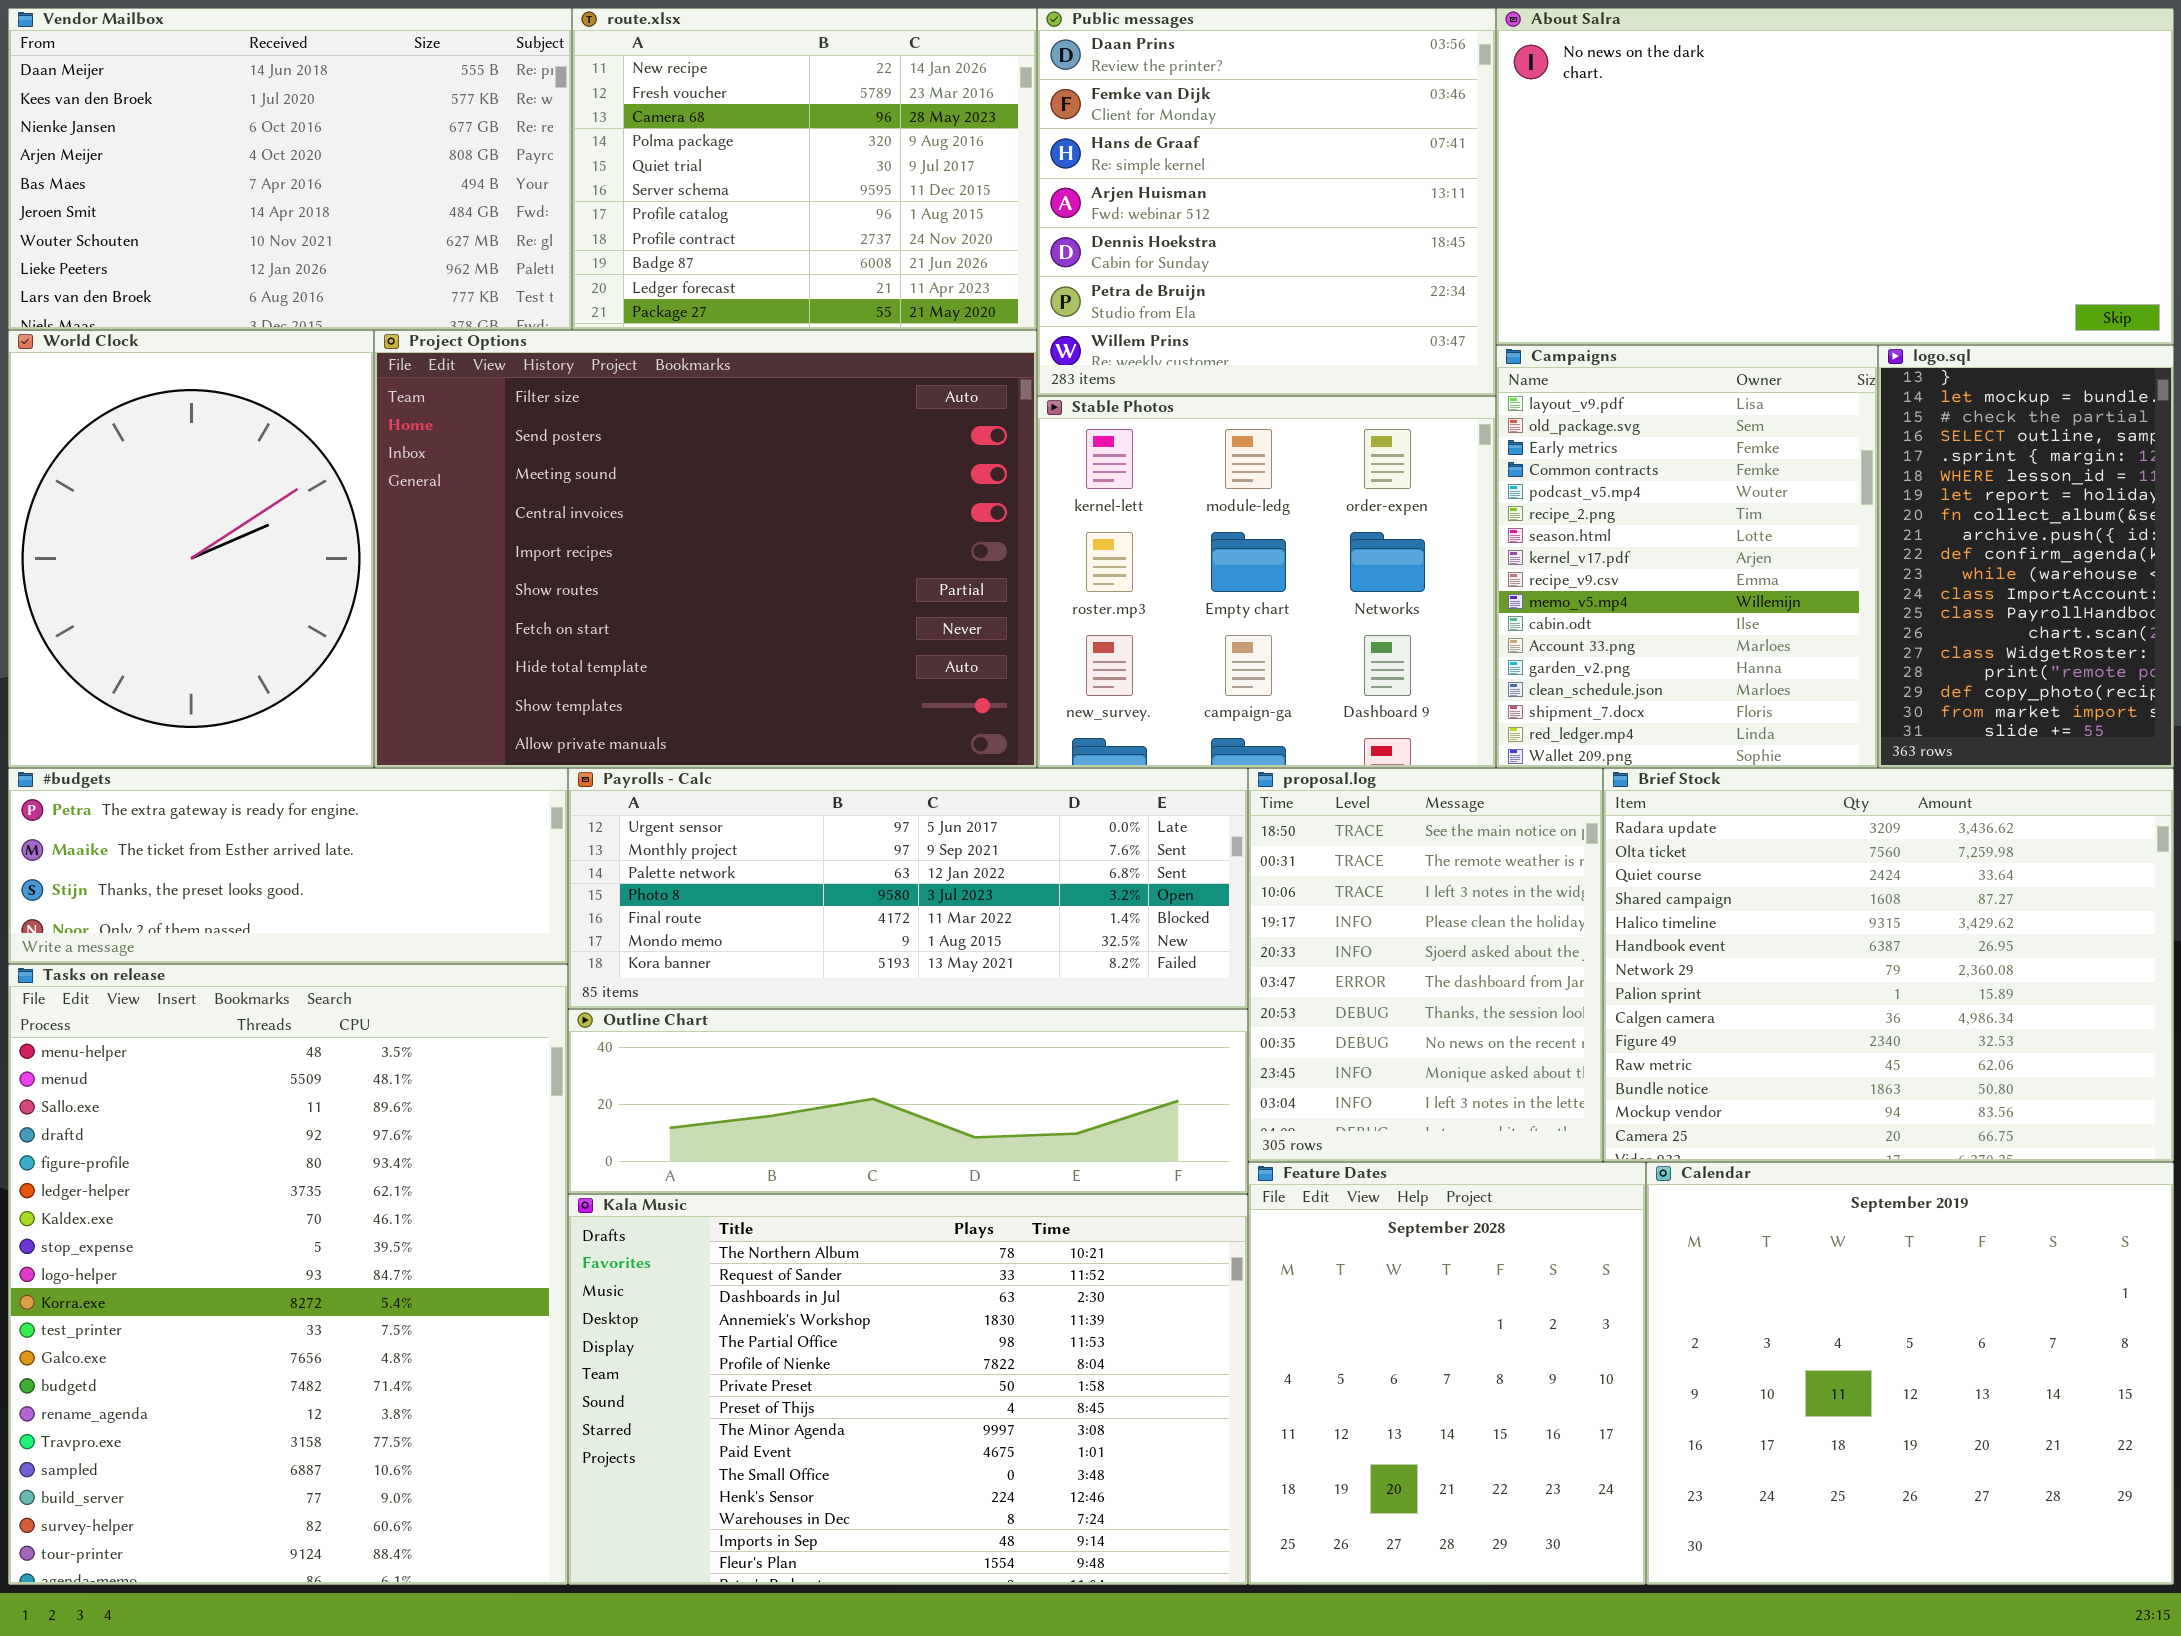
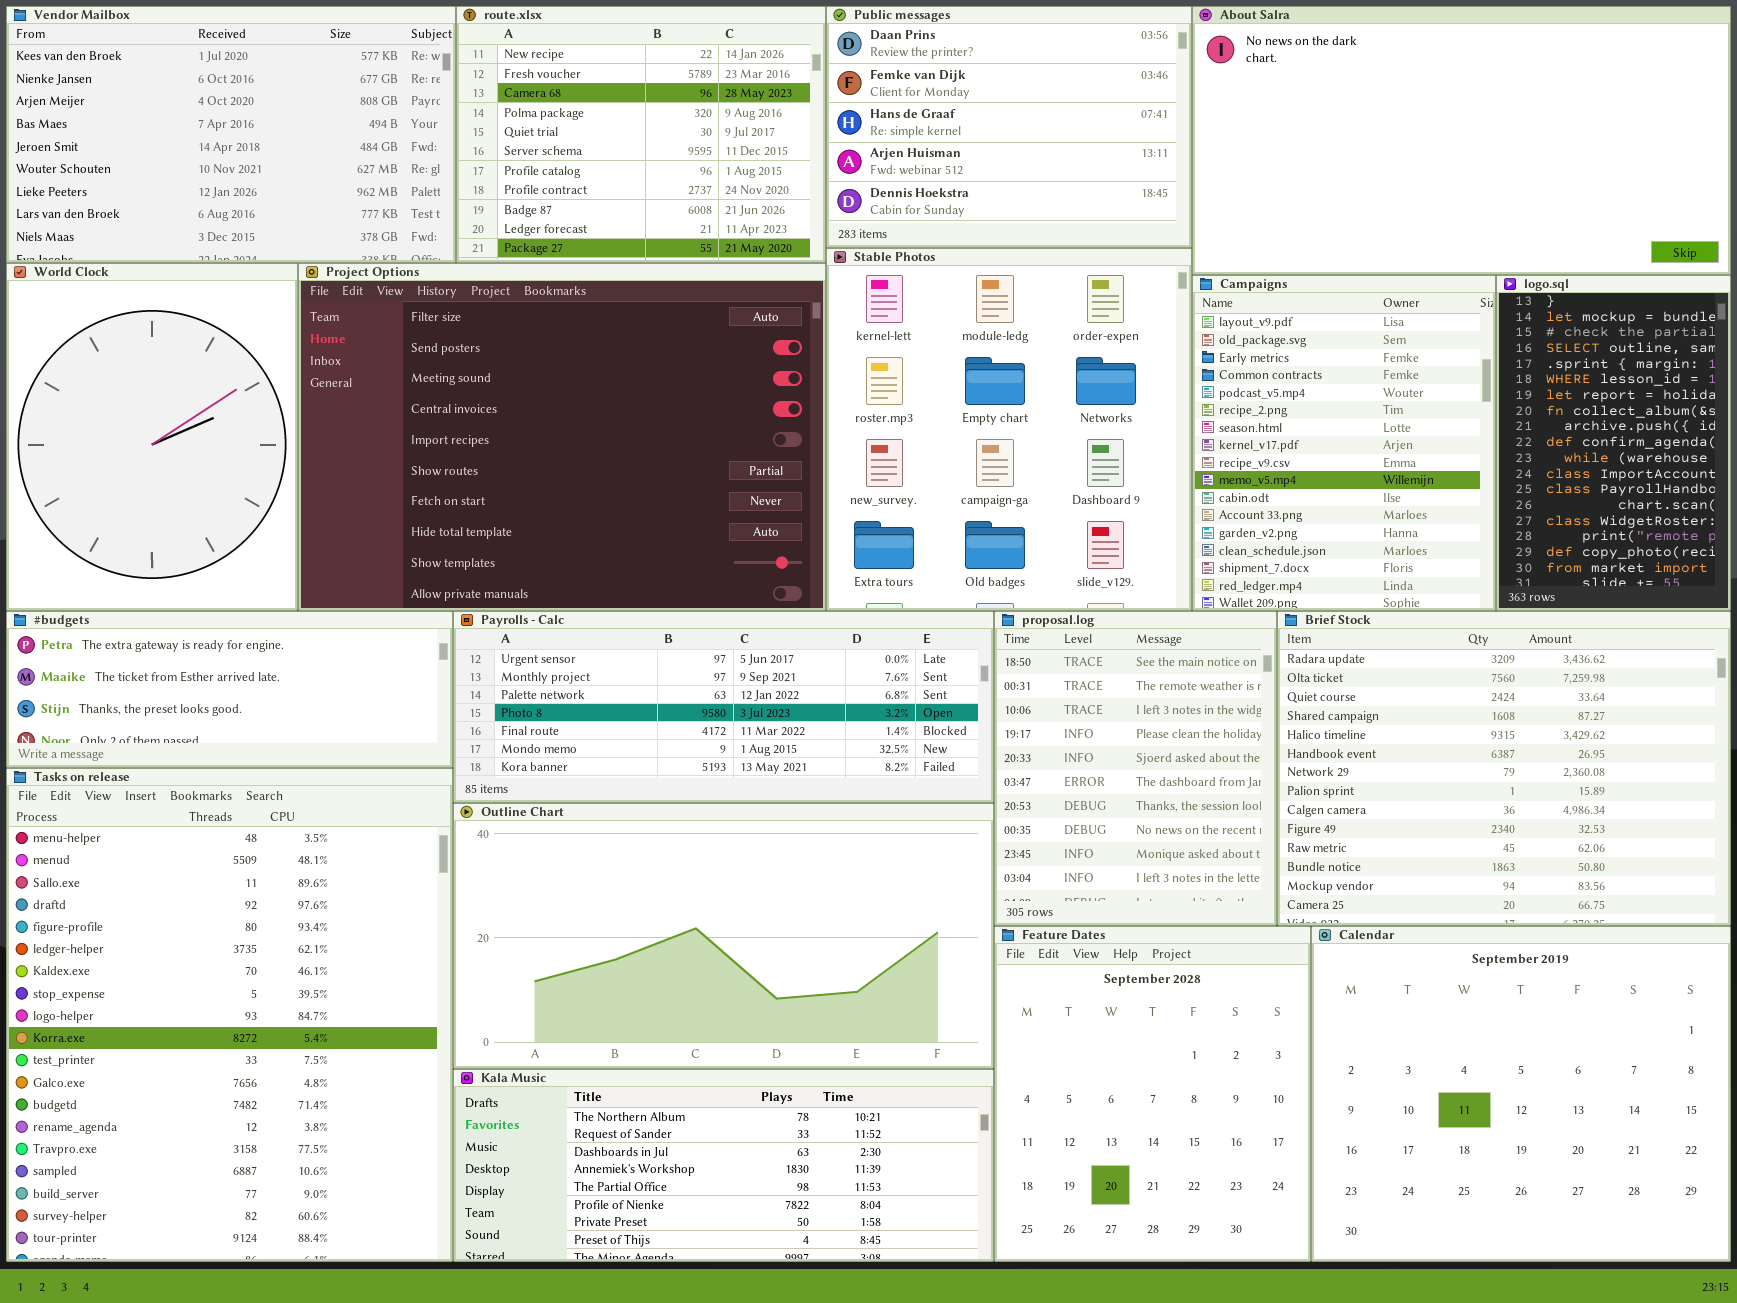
Vendor Mailbox: [8,8,572,330] -> [6,6,456,263], scrolled down 1 row
Public messages: [1037,8,1496,396] -> [826,6,1192,248], resized
Stable Photos: [1037,396,1496,768] -> [826,248,1192,611], resized
Outline Chart: [568,1009,1248,1194] -> [453,803,994,1069], resized
Kala Music: [568,1194,1248,1585] -> [453,1069,994,1262], resized

